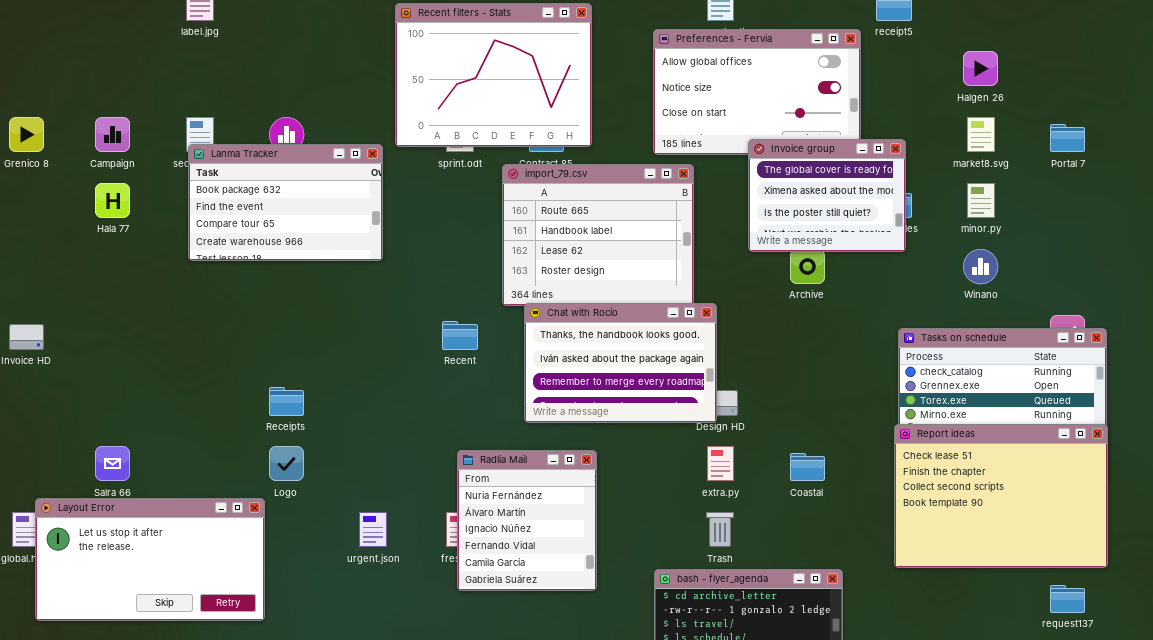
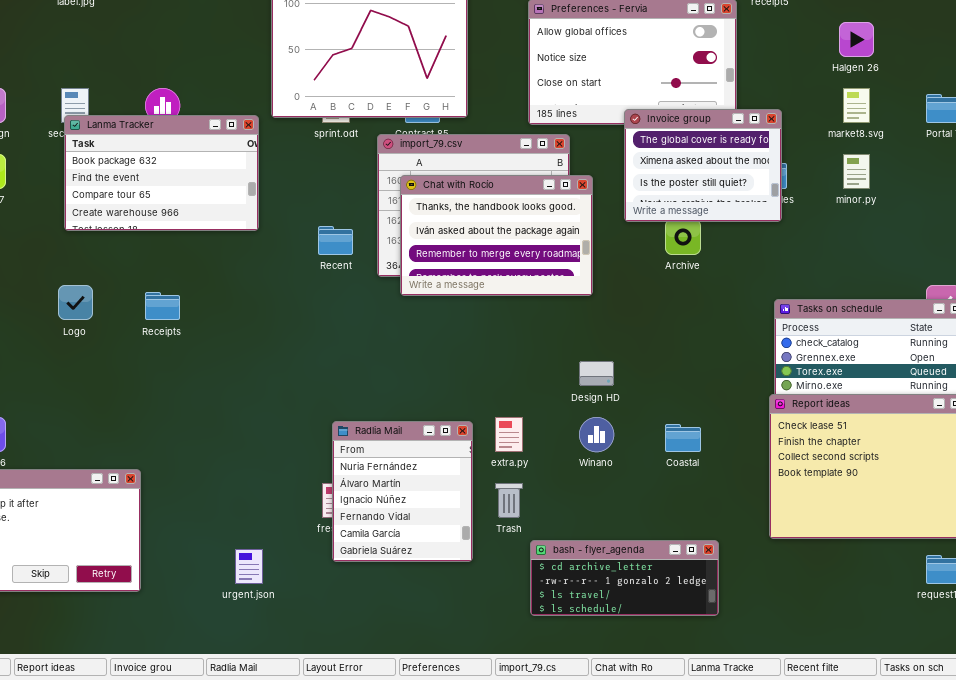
Winano: [963,249,998,284] -> [579,417,614,452], moved
Chat with Rocío: [524,303,717,423] -> [400,175,593,296], moved
Recent: [442,321,478,350] -> [318,226,353,255], moved
Receipts: [269,387,304,416] -> [145,292,180,320], moved
Logo: [269,446,304,481] -> [58,285,93,320], moved
extra.py: [707,446,734,481] -> [495,417,523,452], moved
urgent.json: [359,512,387,547] -> [235,549,263,584], moved
Trash: [706,512,734,547] -> [495,483,523,518], moved

